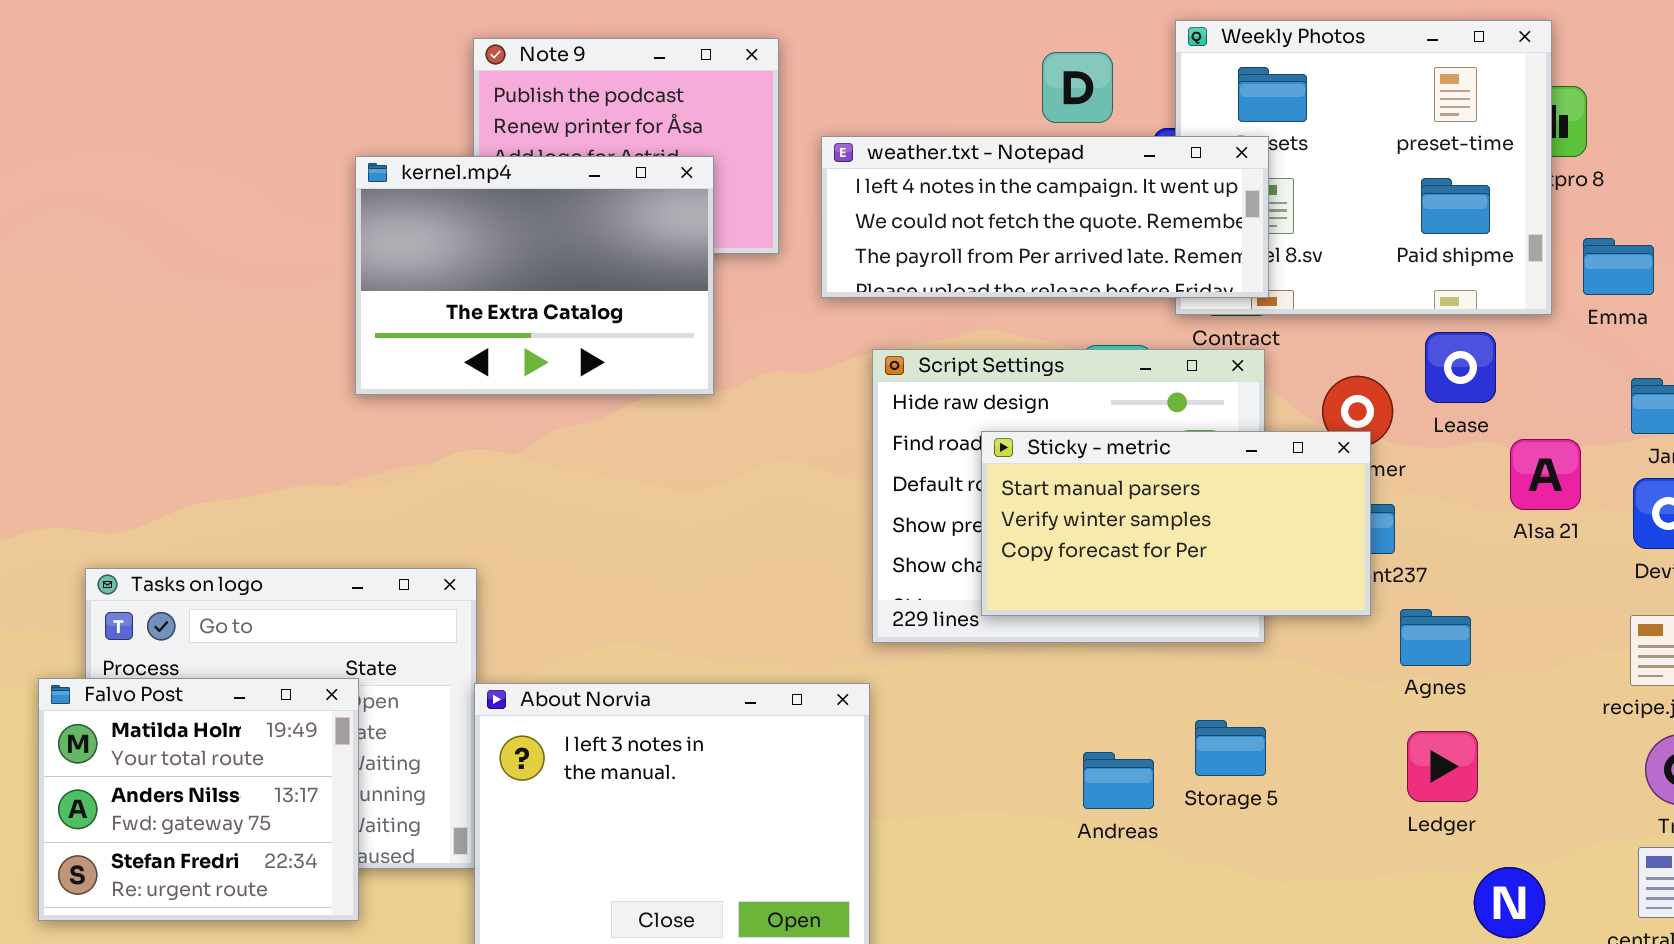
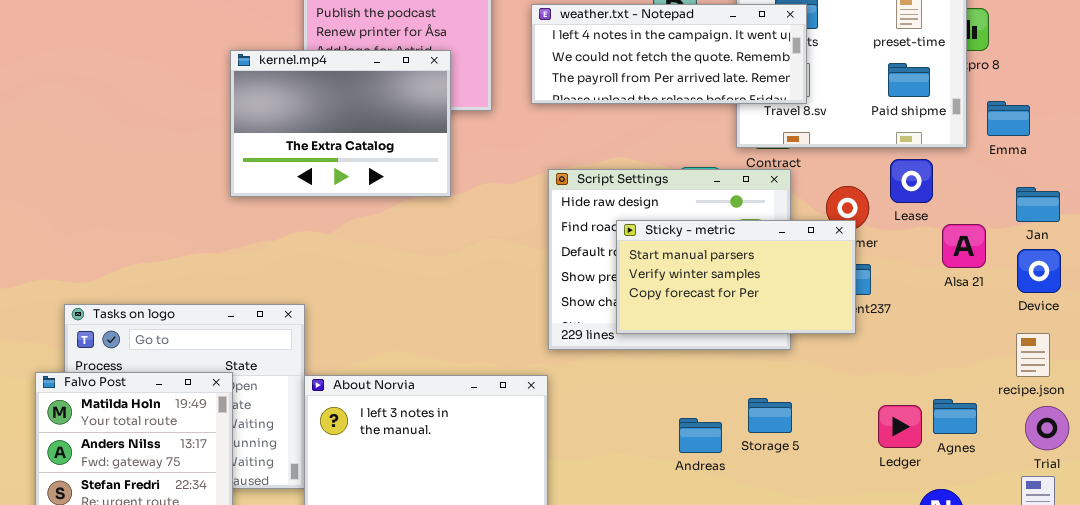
weather.txt - Notepad: [821,136,1269,298] -> [531,4,807,104], moved
Agnes: [1400,609,1471,666] -> [933,399,977,434], moved

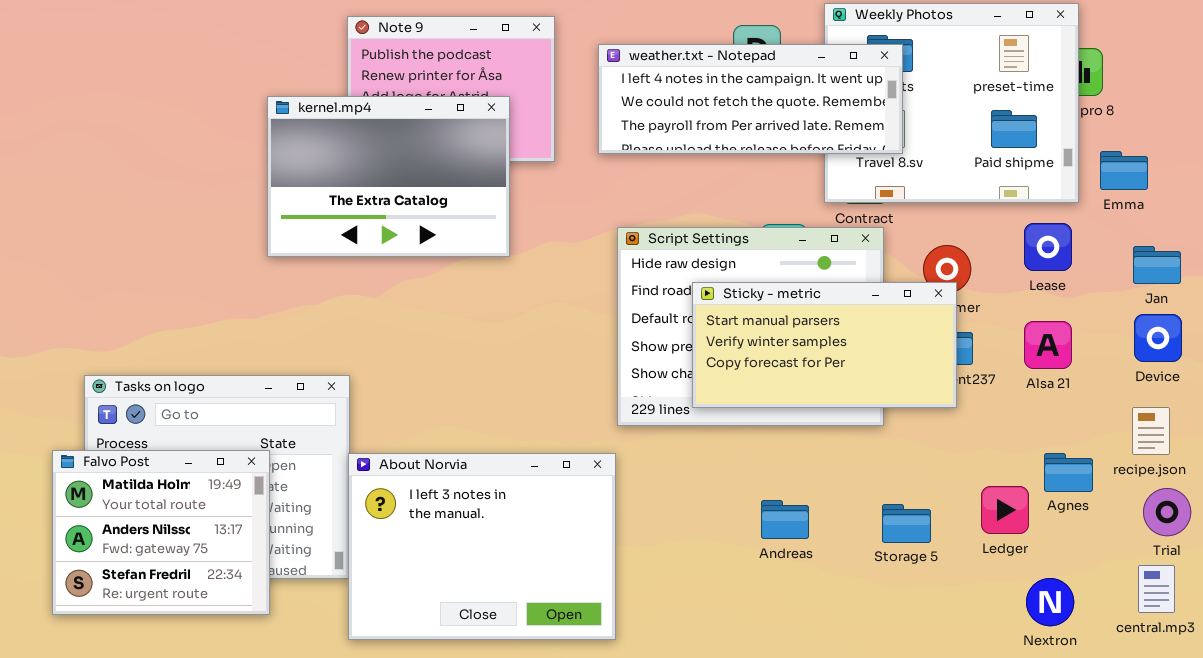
Lease: [890,159,933,203] -> [1024,223,1072,271], moved
Alsa 21: [942,224,986,268] -> [1024,321,1072,369], moved
Storage 5: [748,398,792,433] -> [882,504,931,543], moved
Agnes: [933,399,977,434] -> [1044,453,1093,492], moved

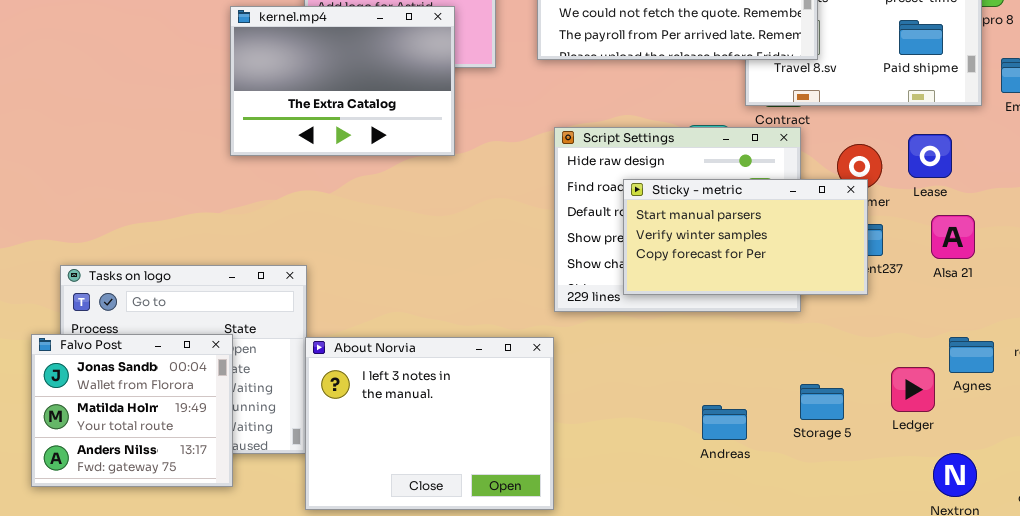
Lease: [1024,223,1072,271] -> [908,134,952,178], moved
Falvo Post: [52,450,270,615] -> [31,334,233,487], scrolled up 1 row
Andreas: [761,500,809,539] -> [702,405,747,440], moved

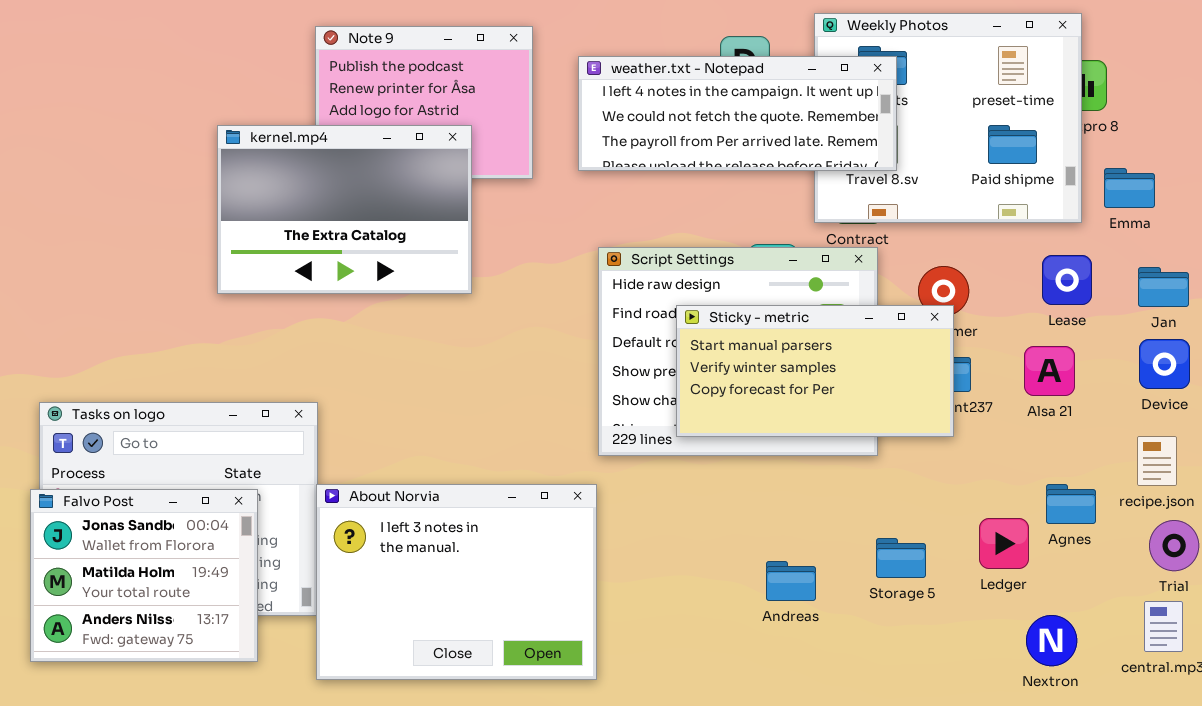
kernel.mp4: [230,6,455,156] -> [217,125,472,294], moved
Lease: [908,134,952,178] -> [1042,255,1092,305], moved
Falvo Post: [31,334,233,487] -> [30,489,258,662], moved

